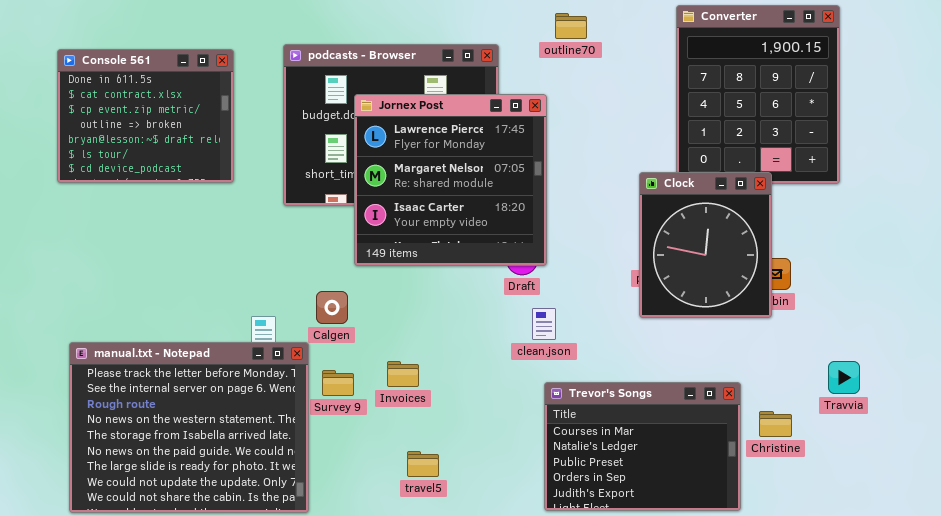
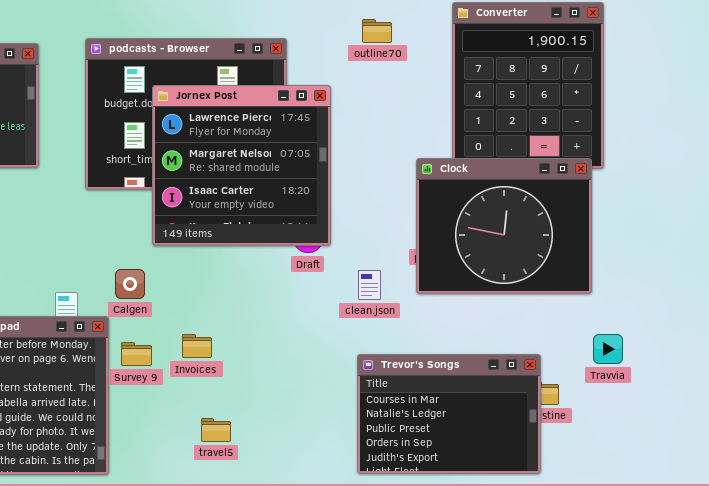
outline70: [555,13,587,39] -> [362,19,392,43], moved
Clock: [639,172,772,318] -> [416,158,592,294], resized
clean.json: [532,308,556,340] -> [358,270,381,300], moved
Trevor's Songs: [544,382,741,511] -> [357,354,541,474], moved

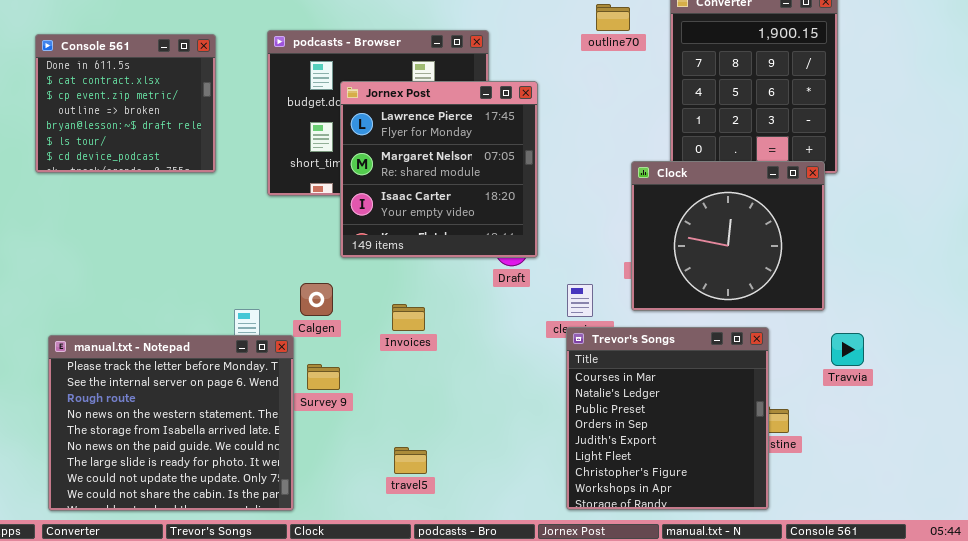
outline70: [362,19,392,43] -> [596,4,630,31], moved
Invoices: [182,334,212,358] -> [392,304,425,331], moved
Travvia: [593,334,623,364] -> [831,333,864,366], moved
Trevor's Songs: [357,354,541,474] -> [566,327,769,510], resized

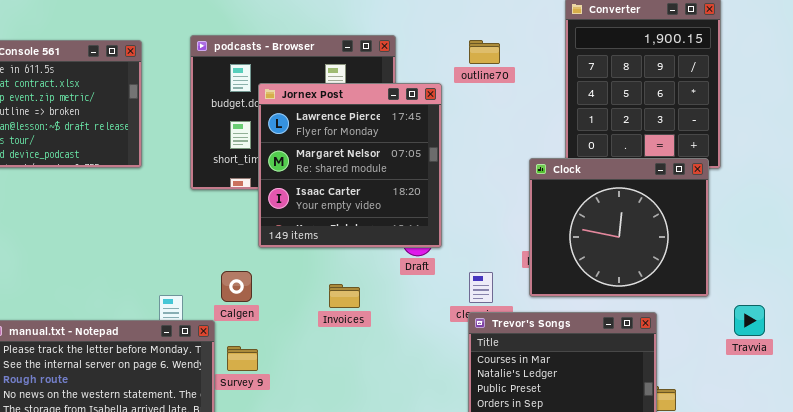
outline70: [596,4,630,31] -> [469,40,500,64], moved
Invoices: [392,304,425,331] -> [329,284,360,308], moved
Travvia: [831,333,864,366] -> [734,305,765,336], moved

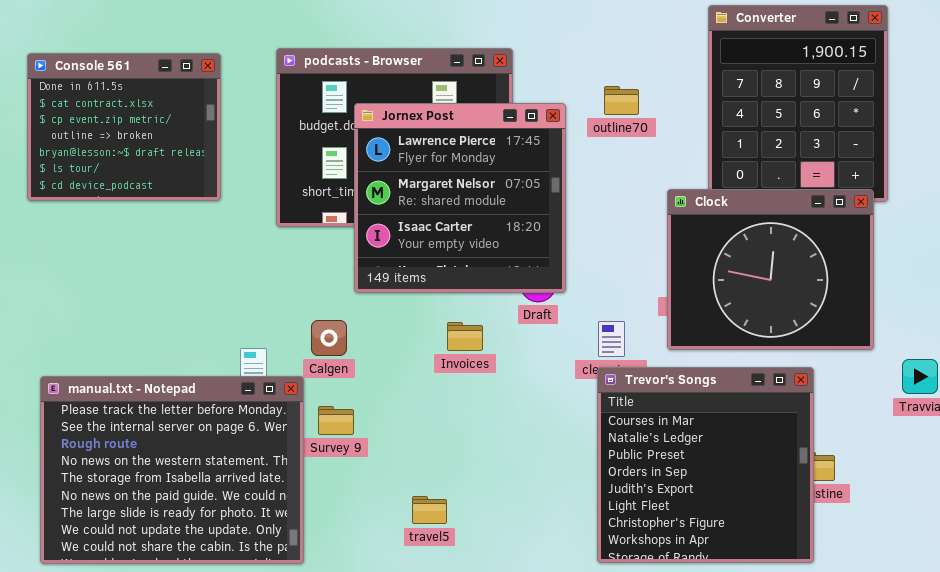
outline70: [469,40,500,64] -> [604,86,639,115], moved
Invoices: [329,284,360,308] -> [447,322,483,351], moved

